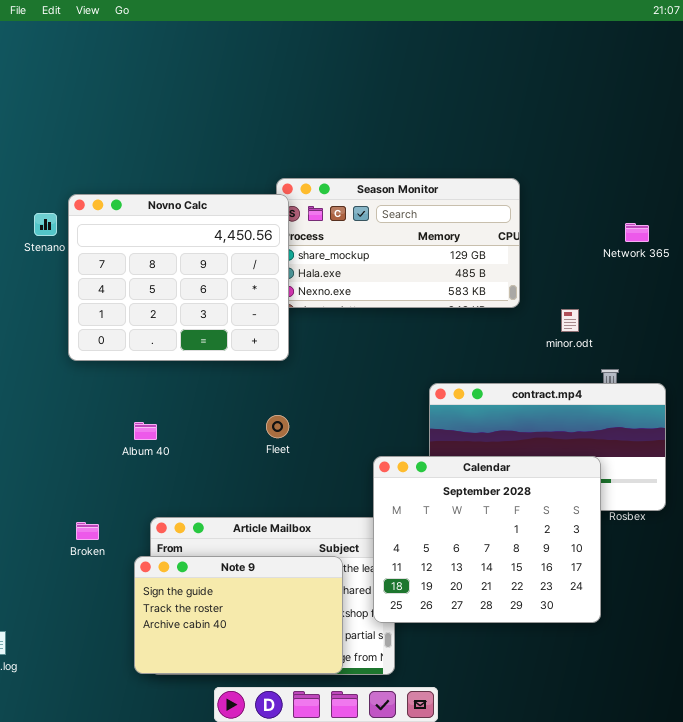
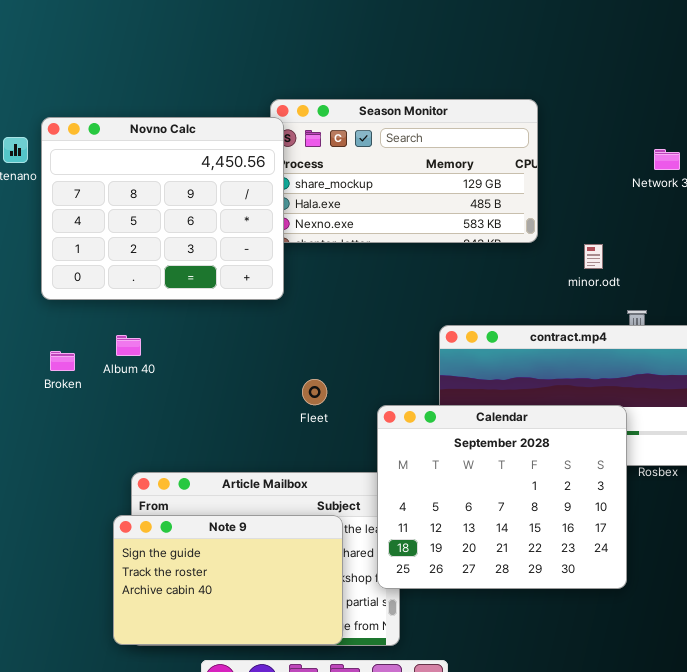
Fleet: [266,415,289,438] -> [302,379,327,405], moved
Album 40: [134,422,157,440] -> [116,335,141,356], moved
Broken: [76,522,99,540] -> [50,351,75,371], moved

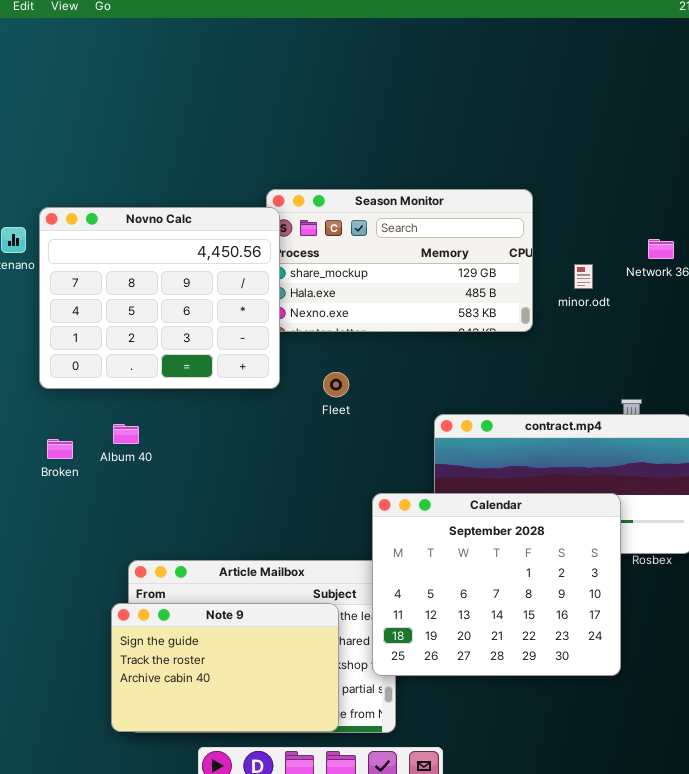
minor.odt: [584,244,603,269] -> [574,264,593,289], moved
Fleet: [302,379,327,405] -> [323,372,349,397], moved

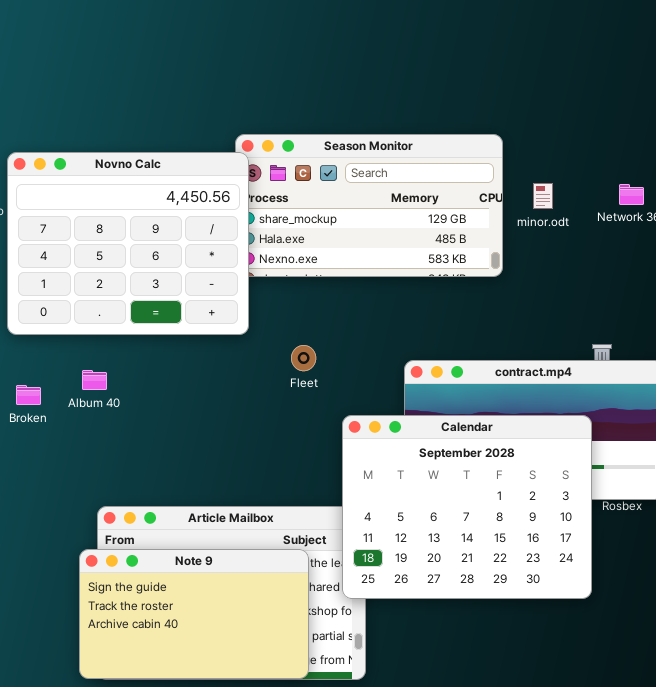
minor.odt: [574,264,593,289] -> [533,183,553,209], moved
Fleet: [323,372,349,397] -> [291,345,316,371], moved
Calendar: [372,493,621,676] -> [342,415,592,599], moved

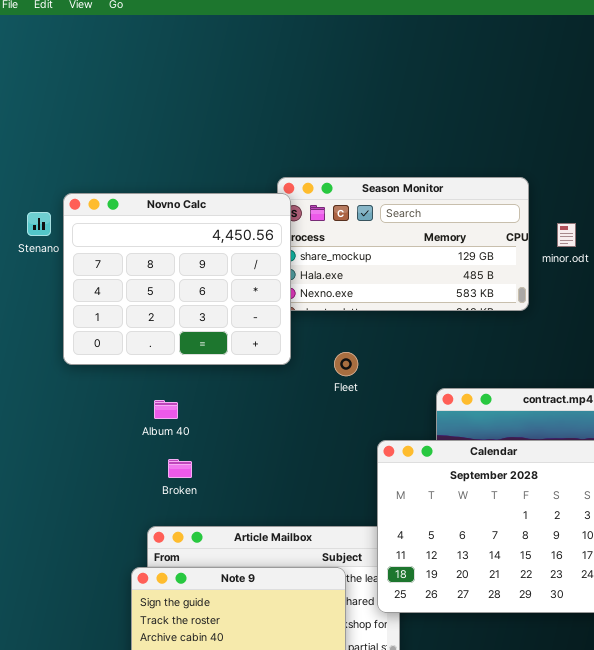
Fleet: [291,345,316,371] -> [334,352,358,376], moved
Album 40: [82,370,107,390] -> [154,400,178,419], moved
Broken: [16,385,41,405] -> [168,459,192,478], moved

